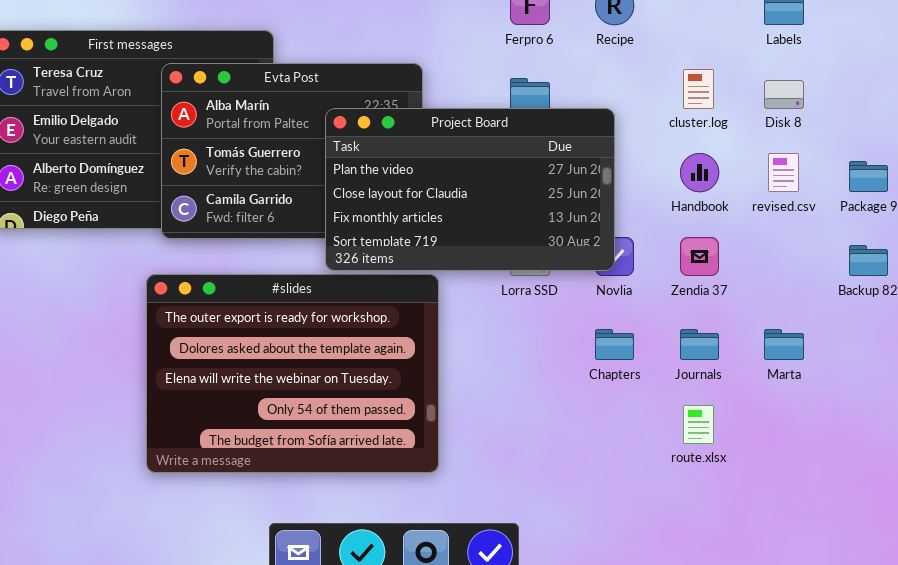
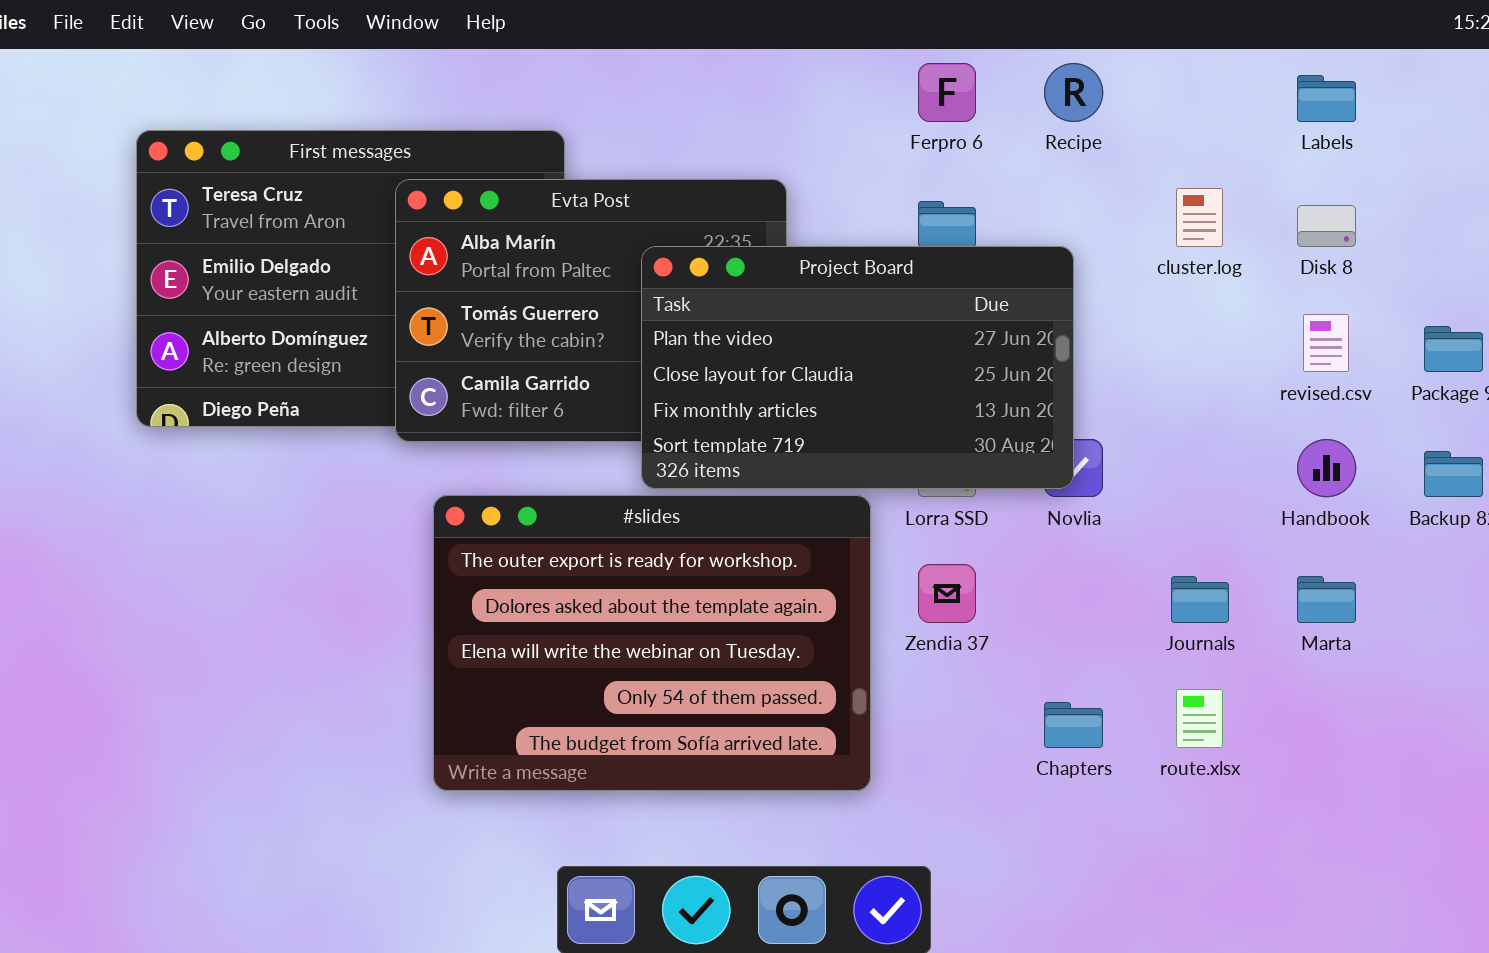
Handbook: [680,153,719,192] -> [1297,439,1356,497], moved
Zendia 37: [680,237,719,276] -> [918,564,976,623], moved
#slides: [146,274,439,473] -> [433,495,871,791], moved
Chapters: [595,329,634,360] -> [1044,702,1103,748], moved

